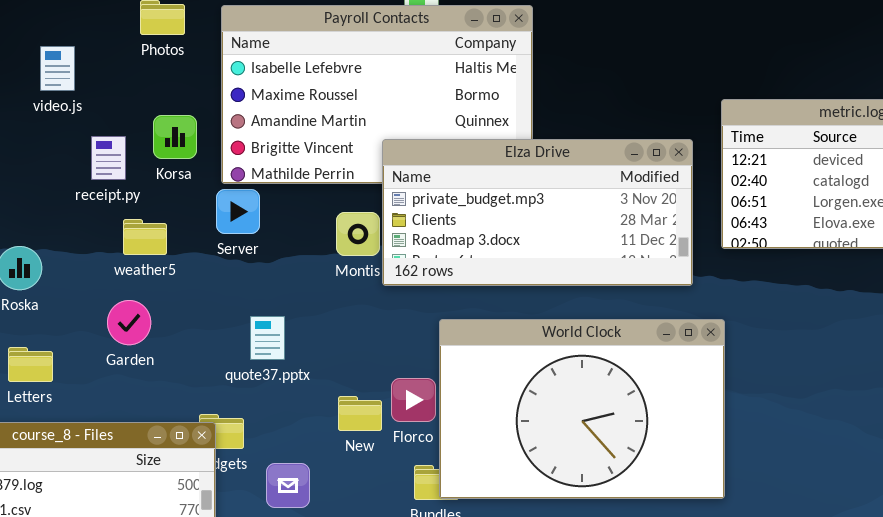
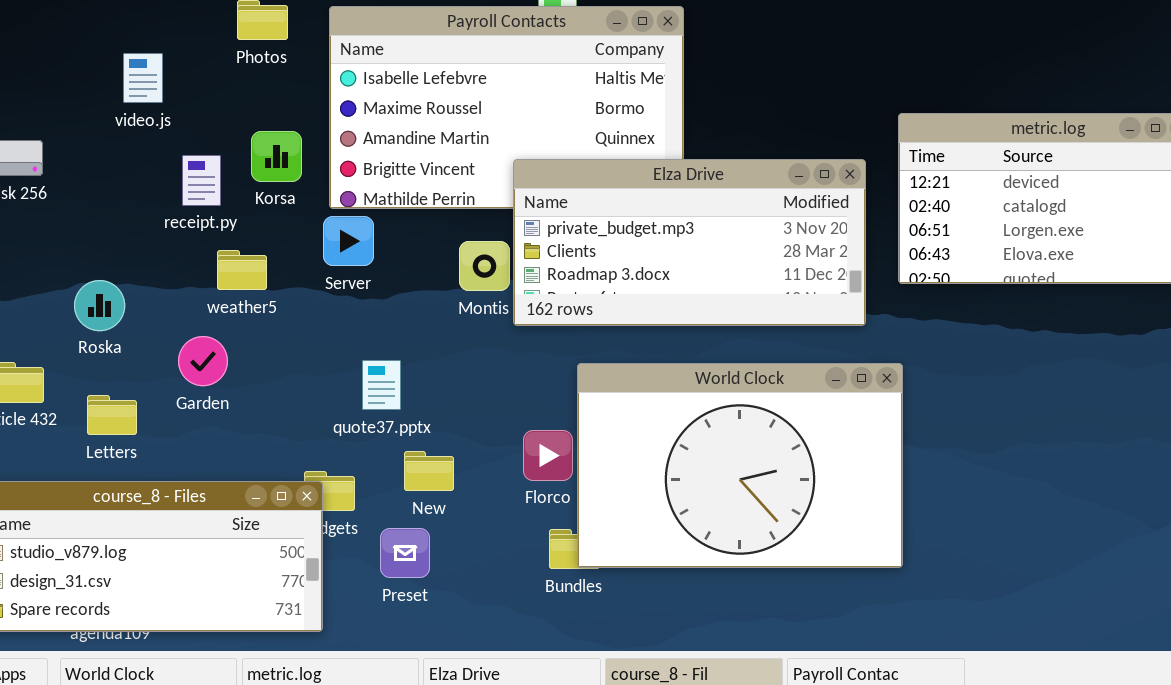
Garden: [107,300,151,345] -> [178,336,228,386], moved
New: [338,396,382,431] -> [404,451,454,491], moved

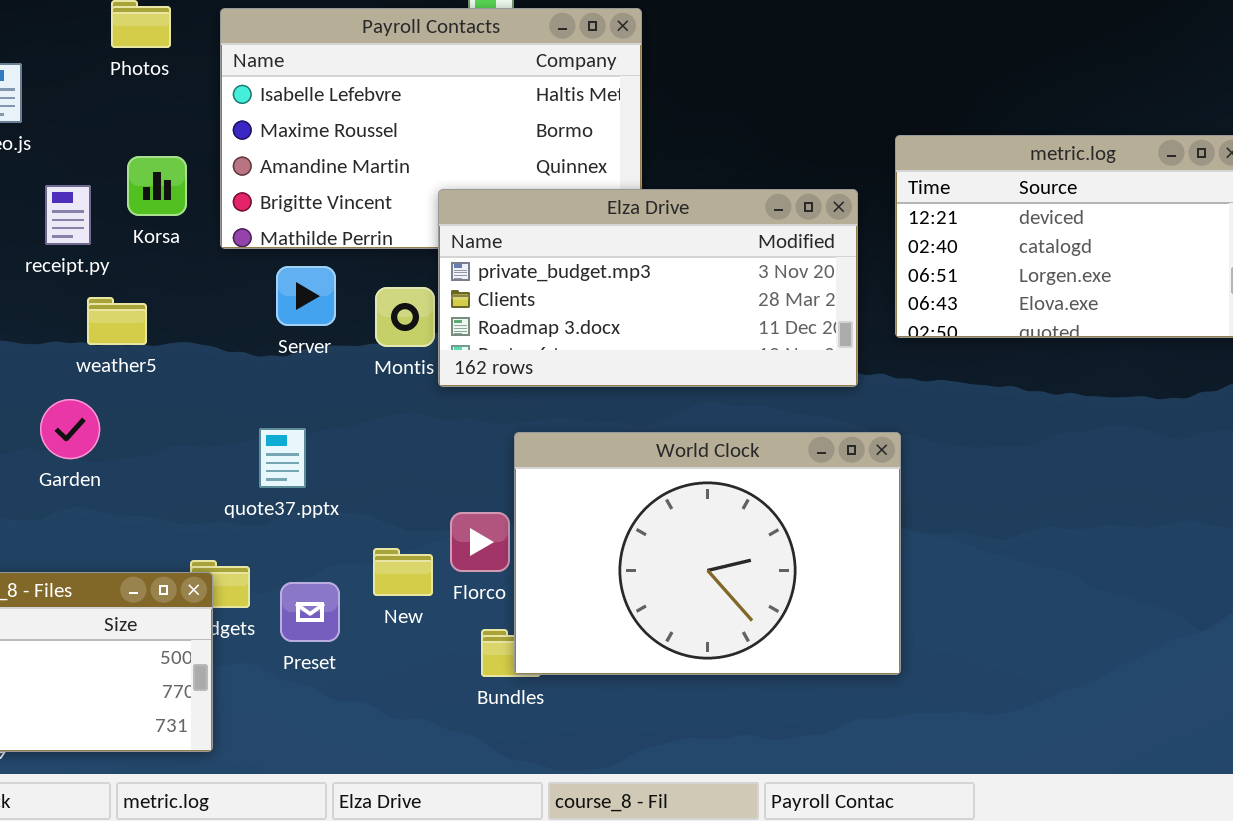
Server: [323,216,374,266] -> [276,266,336,326], moved
New: [404,451,454,491] -> [373,548,433,596], moved
Preset: [380,528,430,578] -> [280,582,340,642], moved

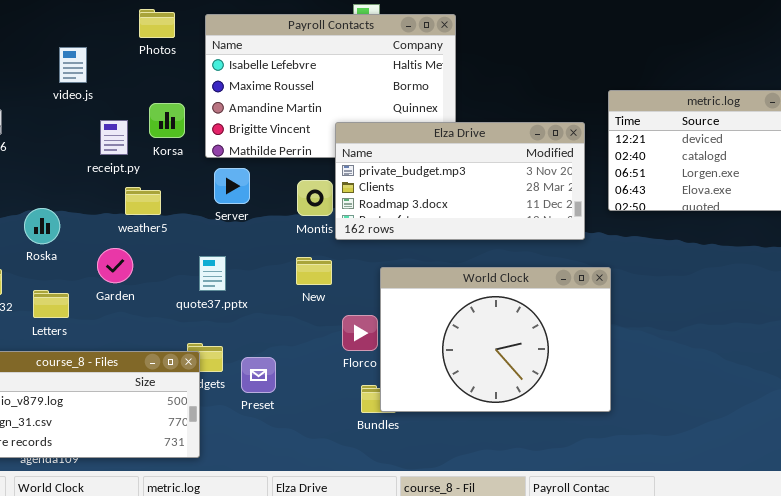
Server: [276,266,336,326] -> [214,168,250,204], moved
quote37.pptx: [259,428,306,488] -> [199,256,226,291], moved
New: [373,548,433,596] -> [296,257,332,285], moved

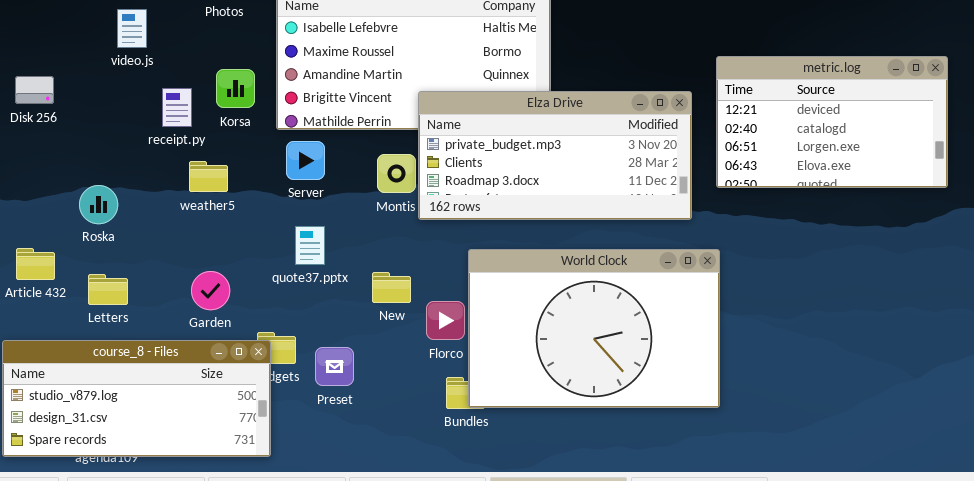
Garden: [97,248,133,283] -> [191,271,230,310], moved
quote37.pptx: [199,256,226,291] -> [295,226,325,265], moved
New: [296,257,332,285] -> [372,272,411,303], moved

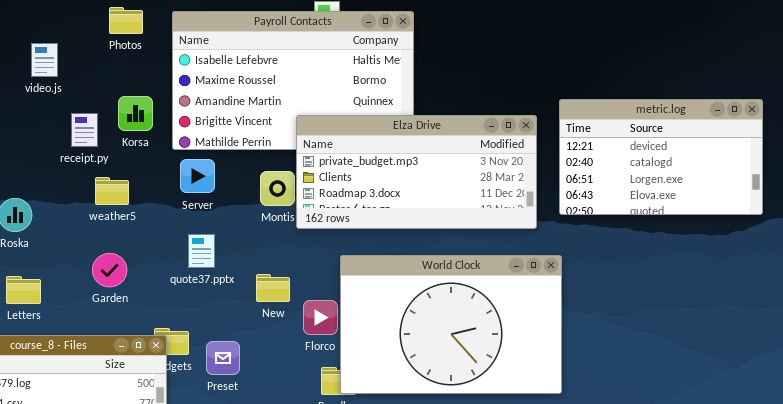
metric.log: [716,56,948,188] -> [559,99,763,215], moved
Garden: [191,271,230,310] -> [92,253,127,287], moved

